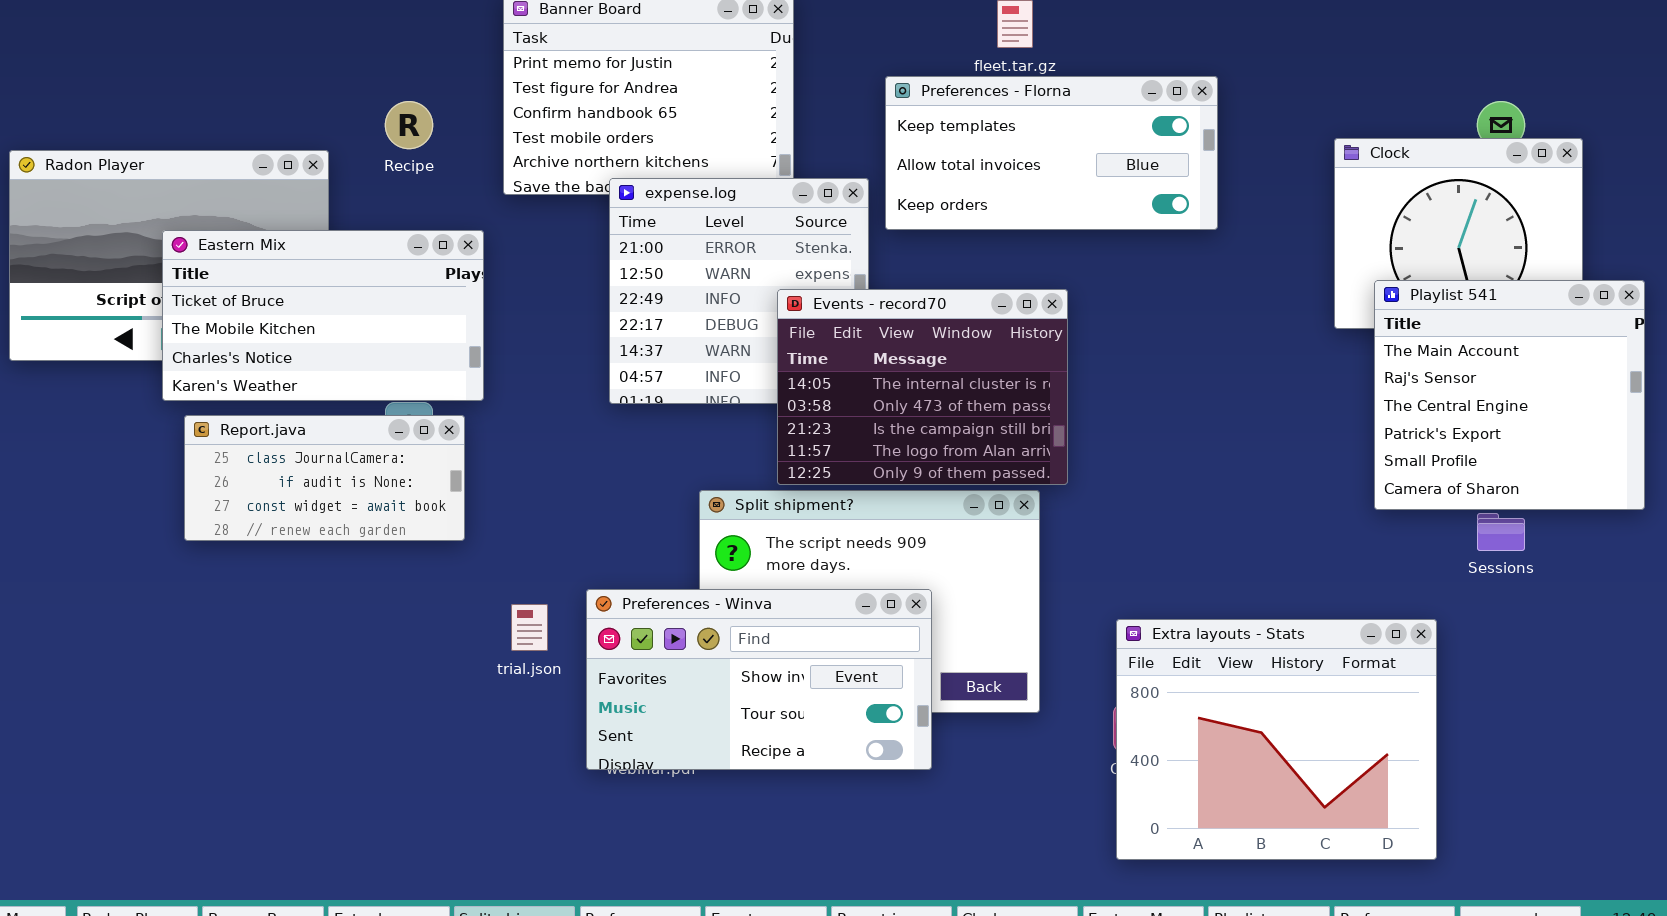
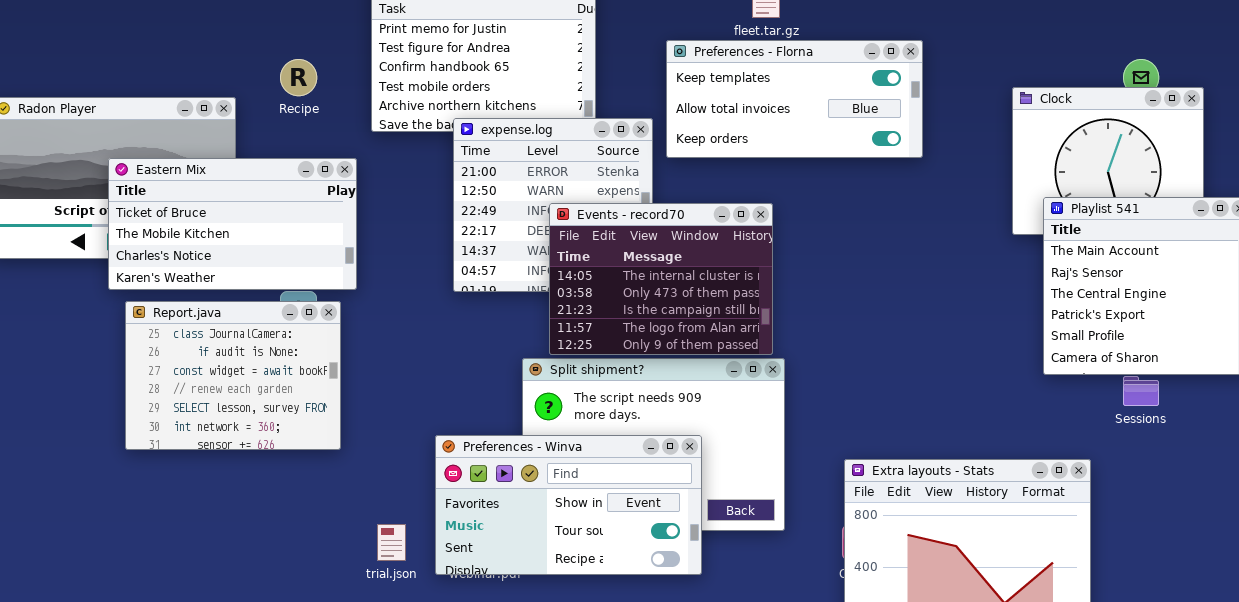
Events - record70: [777,289,1068,485] -> [549,203,773,355], moved
Report.java: [184,415,465,541] -> [125,301,341,450], resized
trial.json: [511,604,548,651] -> [377,524,406,561], moved

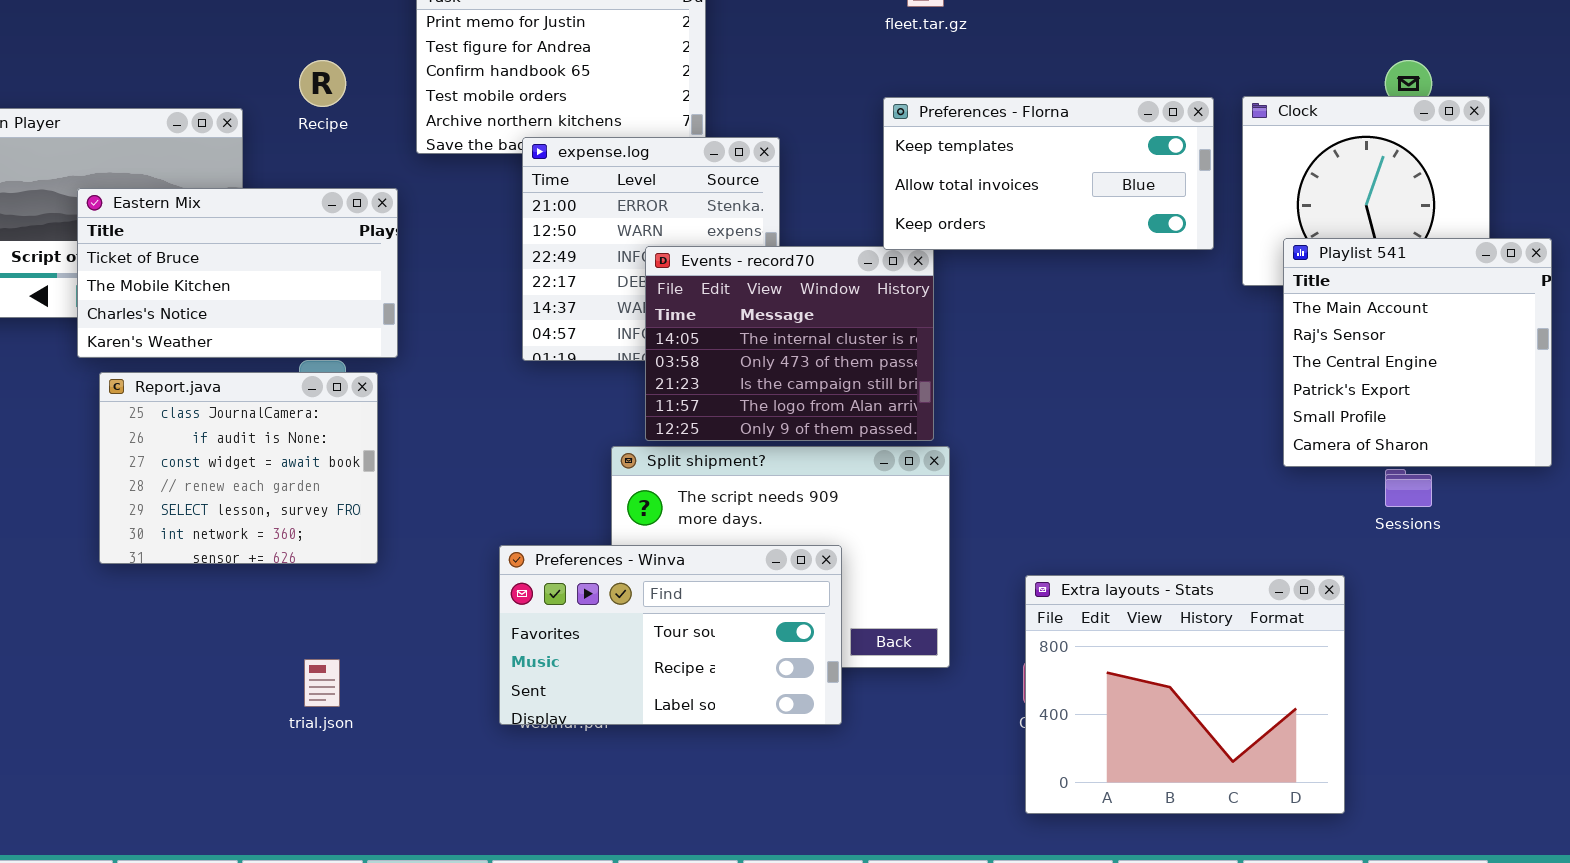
Preferences - Florna: [666,40,923,158] -> [883,97,1214,250], moved
Preferences - Winva: [435,435,702,575] -> [499,545,842,725], scrolled down 1 row
trial.json: [377,524,406,561] -> [304,659,340,707], moved

